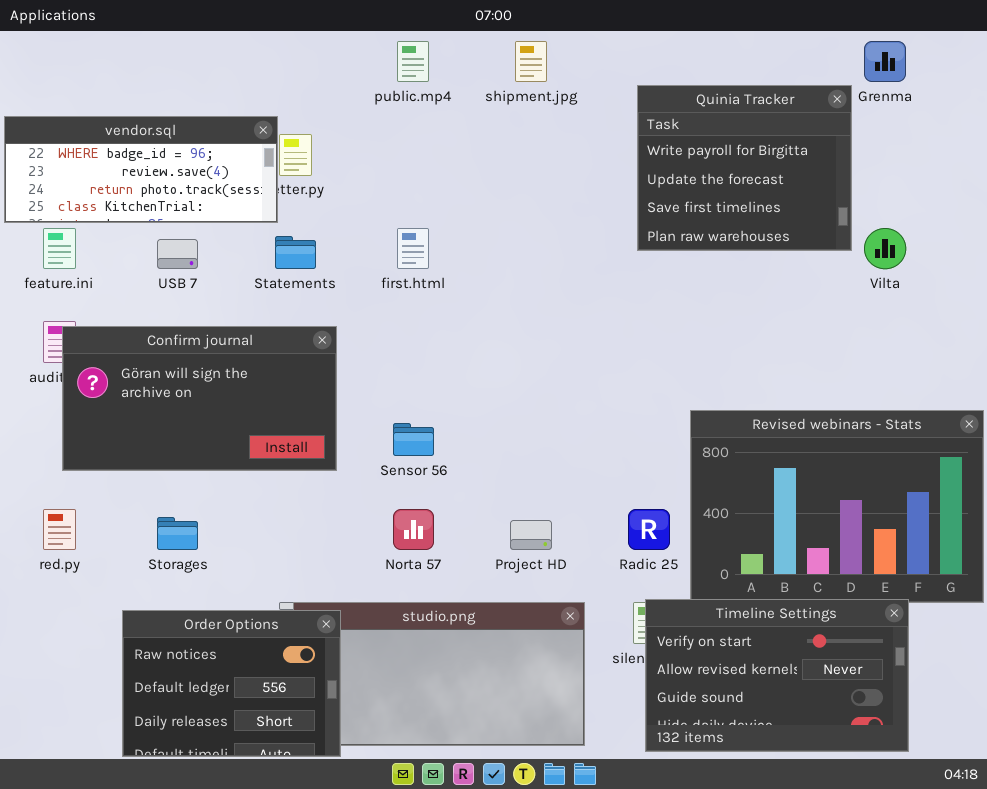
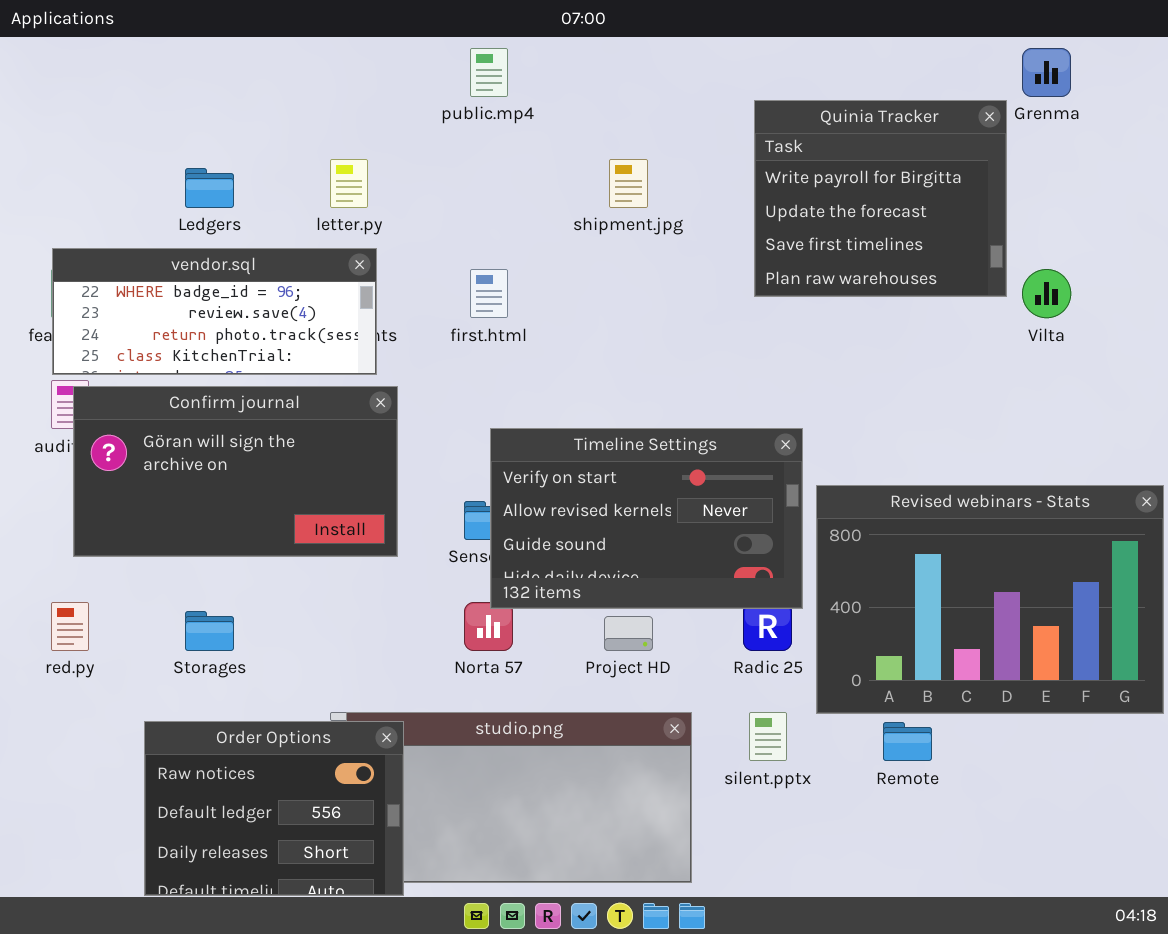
shipment.jpg: [515,41,547,82] -> [609,159,648,208], moved
vendor.sql: [4,116,278,223] -> [52,248,377,375], moved
Timeline Settings: [645,599,909,752] -> [490,428,803,609], moved

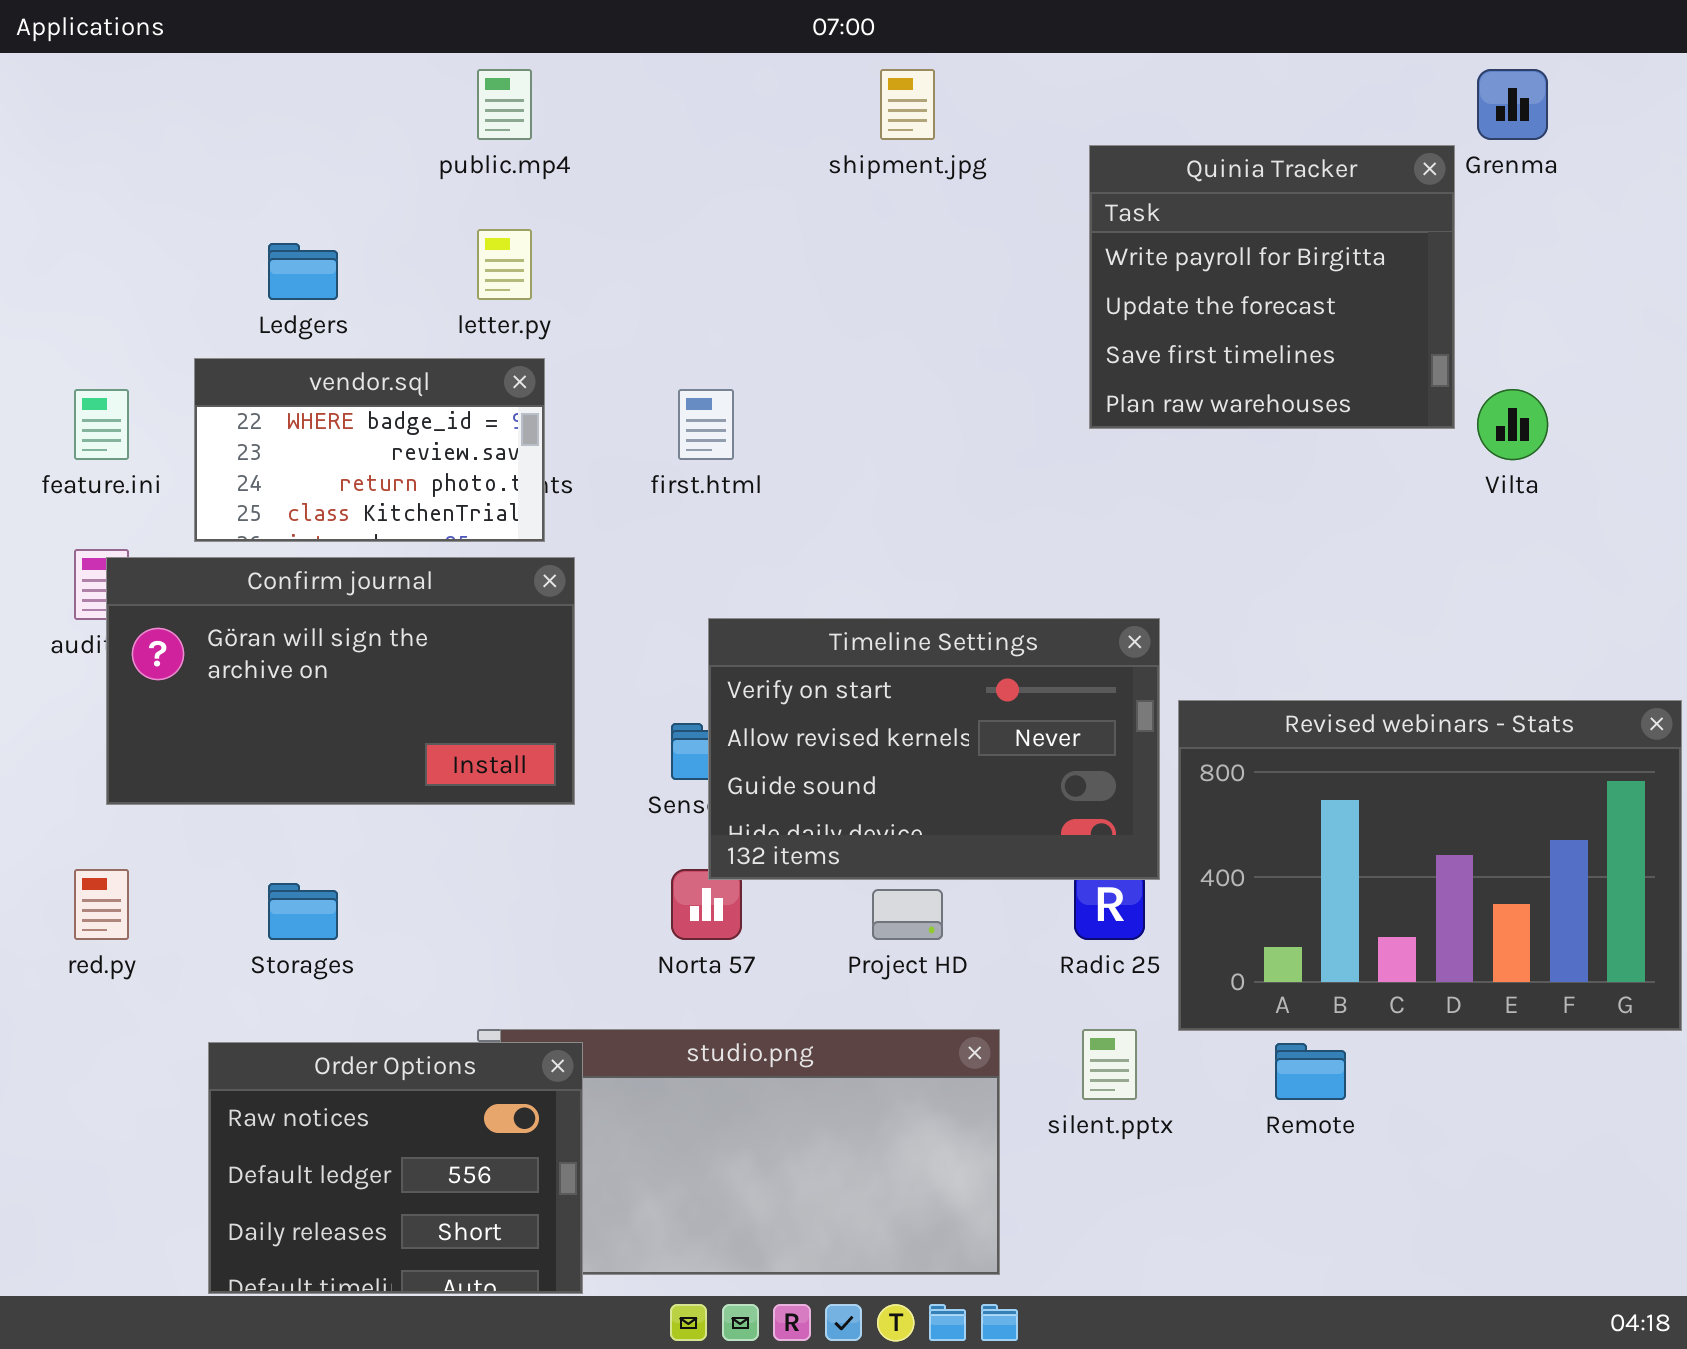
public.mp4: [470,48,508,97] -> [477,69,532,140], moved
shipment.jpg: [609,159,648,208] -> [880,69,935,140], moved
vendor.sql: [52,248,377,375] -> [194,358,545,542], resized

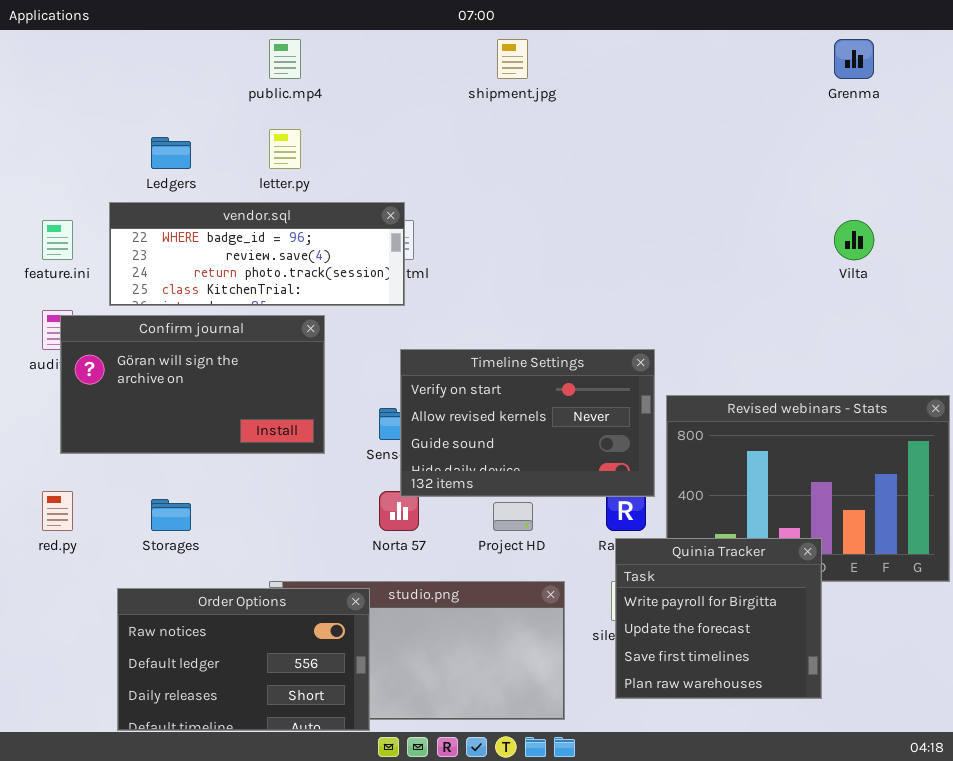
Quinia Tracker: [1089,145,1455,429] -> [615,538,822,699], moved
vendor.sql: [194,358,545,542] -> [109,202,405,306], resized
Order Options: [208,1042,583,1294] -> [117,588,370,731], resized

